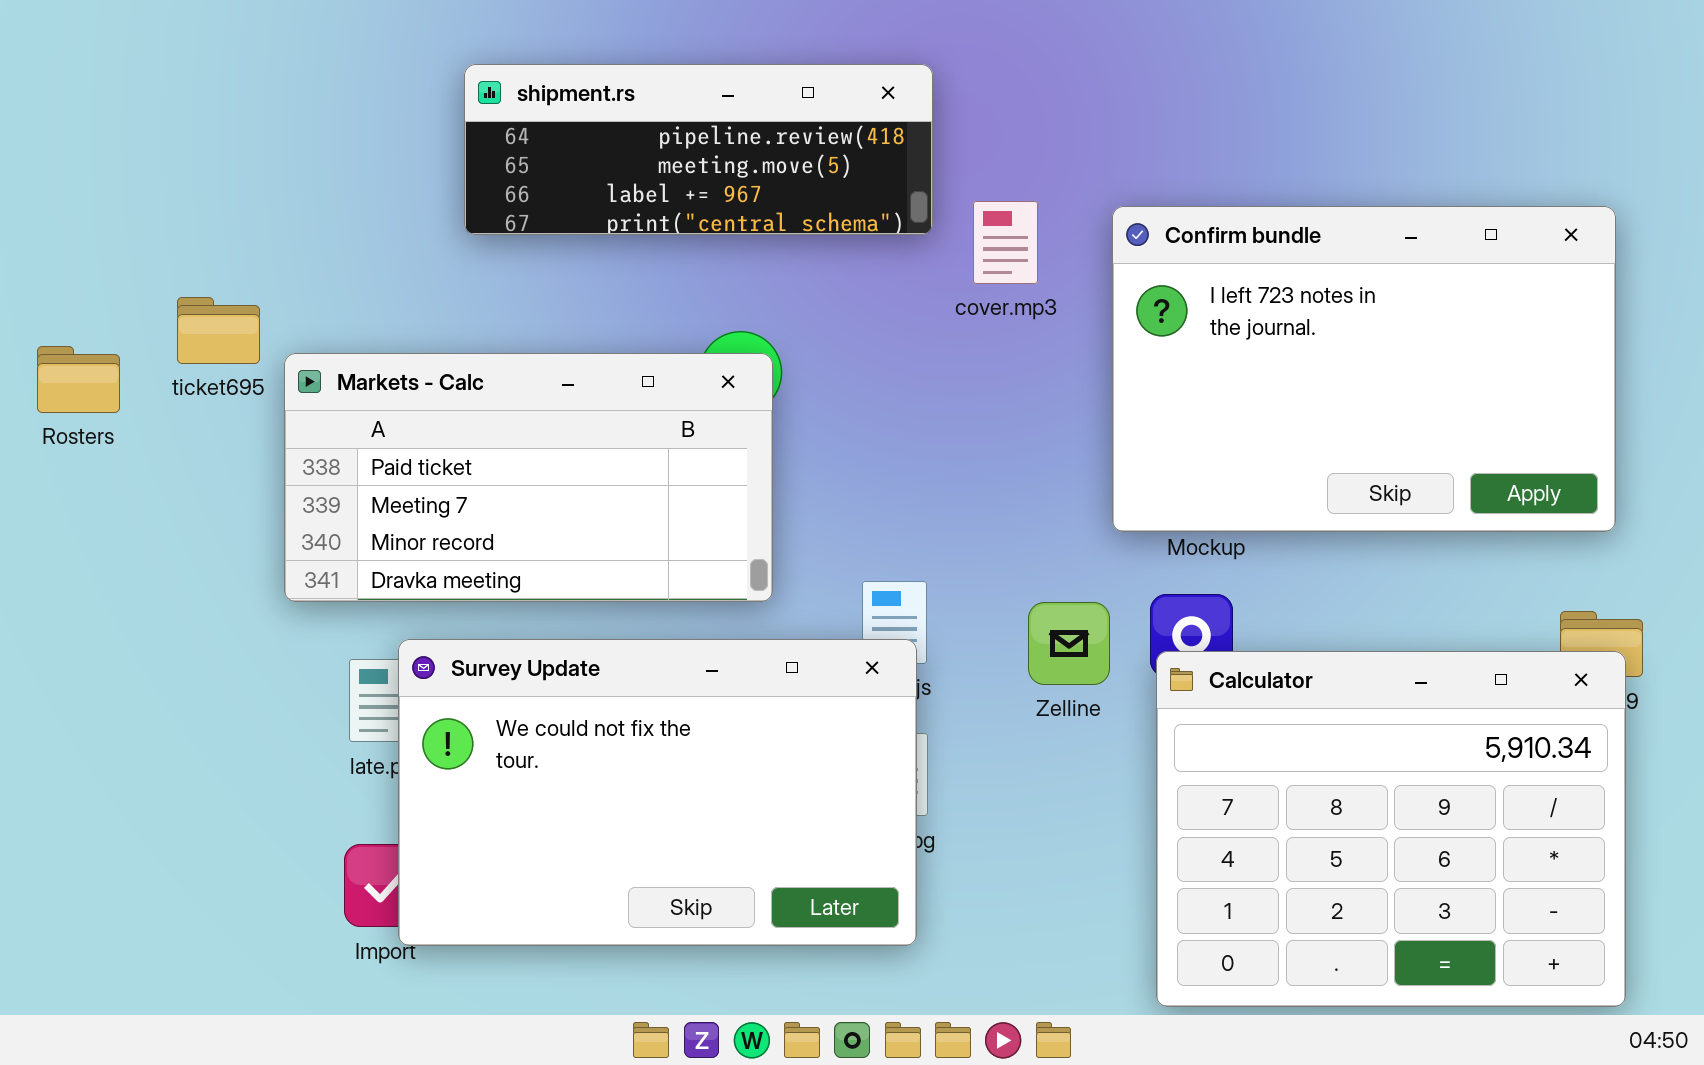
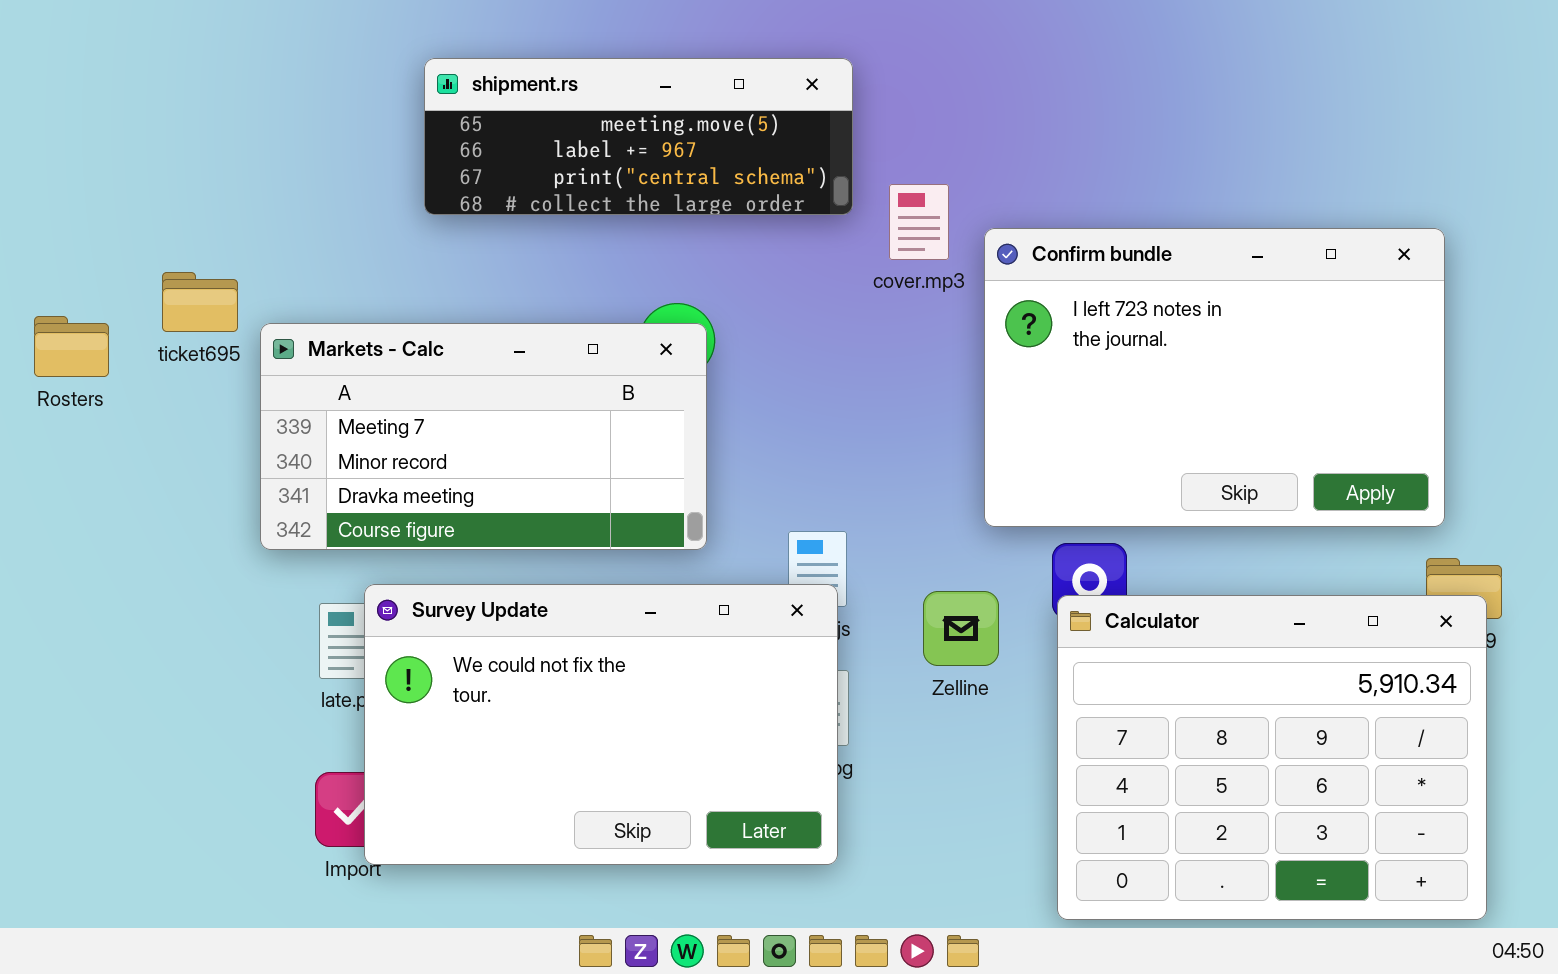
shipment.rs: [464,64,933,235] -> [424,58,853,215], scrolled down 1 row
Confirm bundle: [1112,206,1616,532] -> [984,228,1445,527], moved
Markets - Calc: [284,353,773,602] -> [260,323,707,550], scrolled down 1 row
Zelline: [1028,602,1110,685] -> [923,591,999,666], moved

